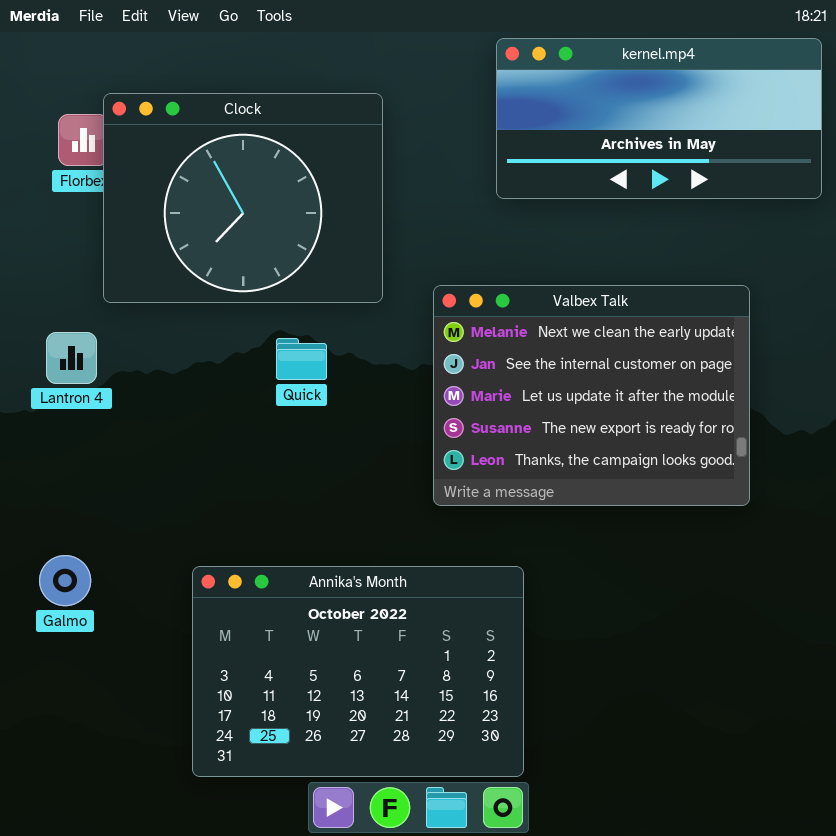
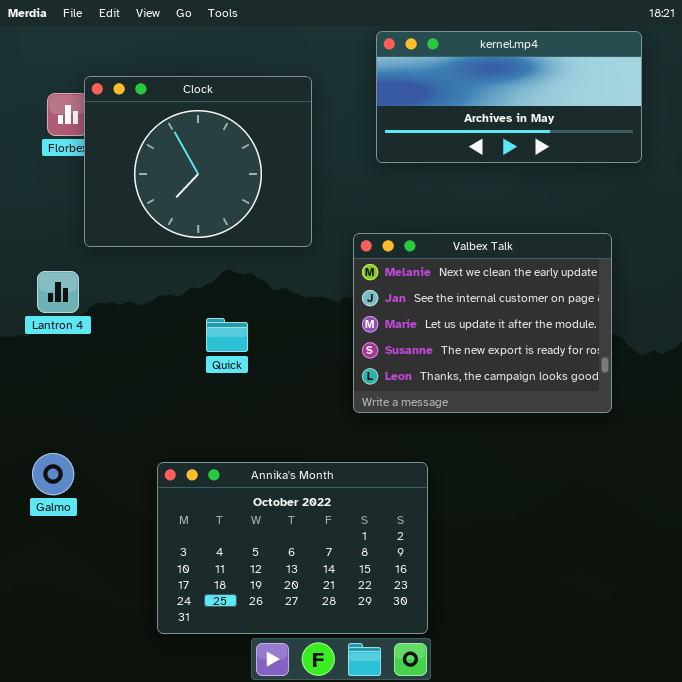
kernel.mp4: [496,38,822,199] -> [376,31,642,163], moved
Quick: [276,338,327,380] -> [206,318,248,352], moved

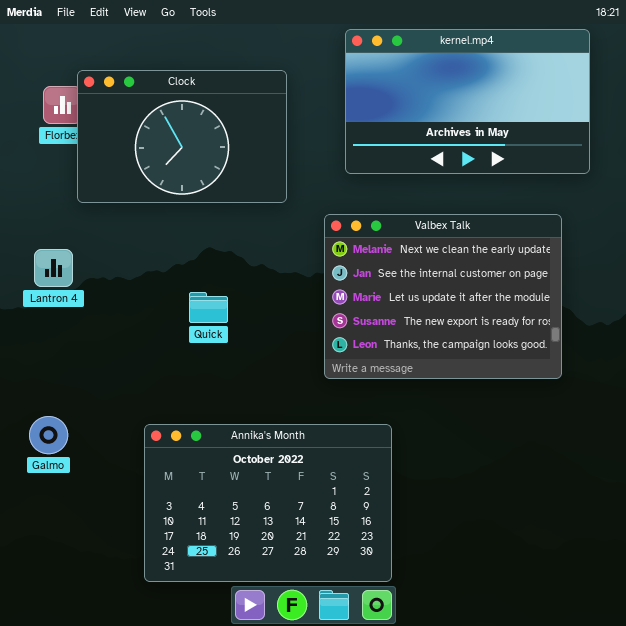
kernel.mp4: [376,31,642,163] -> [345,29,590,174], resized
Clock: [84,76,312,247] -> [77,70,287,203], resized

